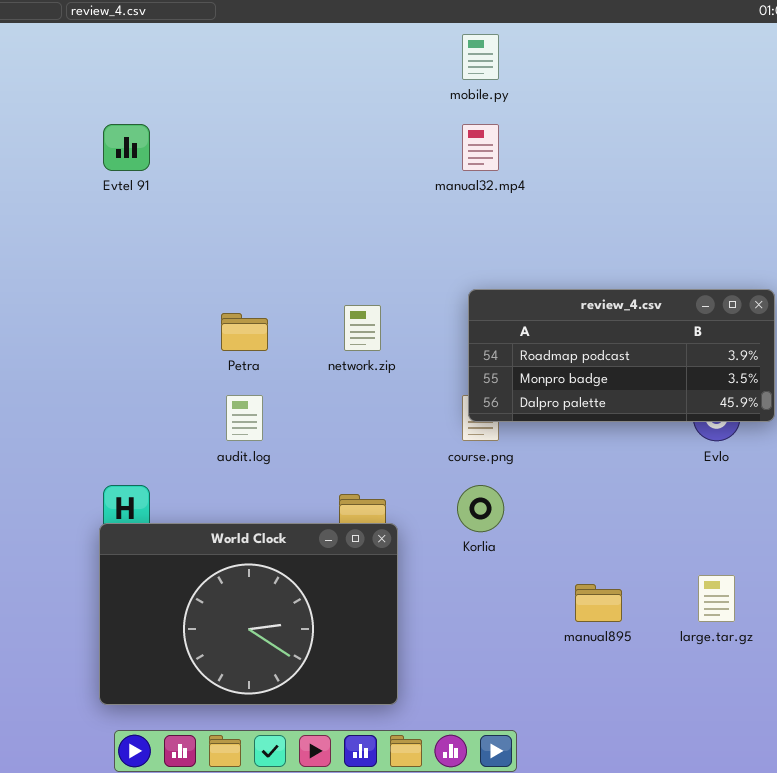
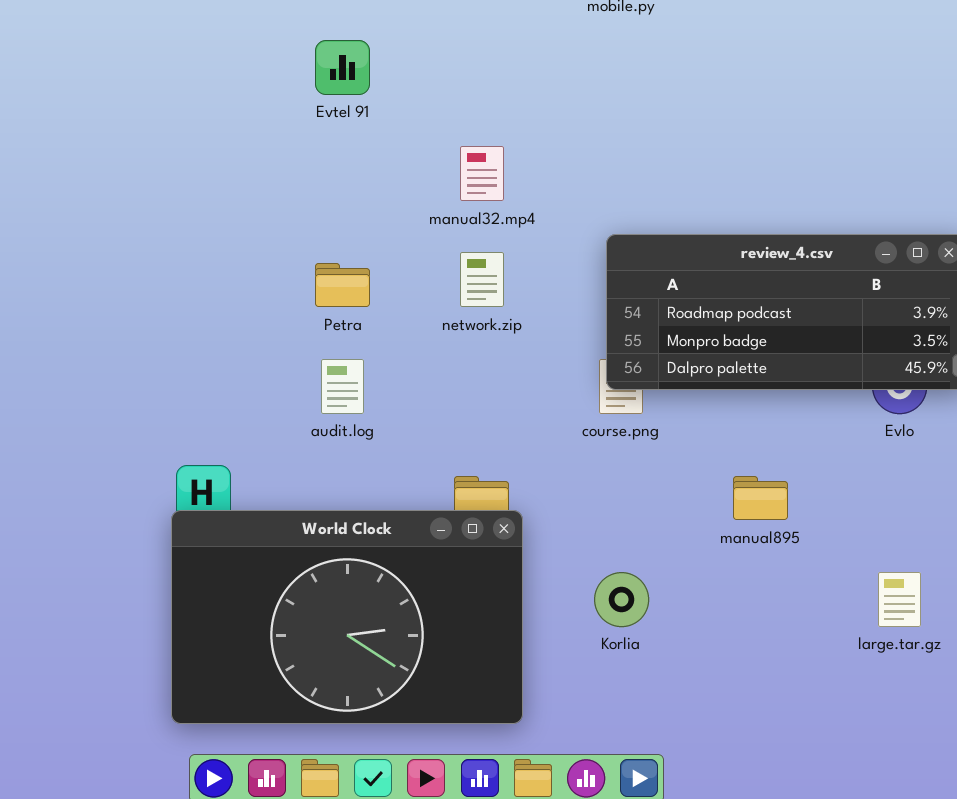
Evtel 91: [103,124,150,171] -> [315,40,370,95], moved
manual32.mp4: [462,124,499,171] -> [460,146,504,201], moved
Korlia: [457,485,504,532] -> [594,572,649,627], moved
manual895: [575,584,622,622] -> [733,476,788,520], moved

